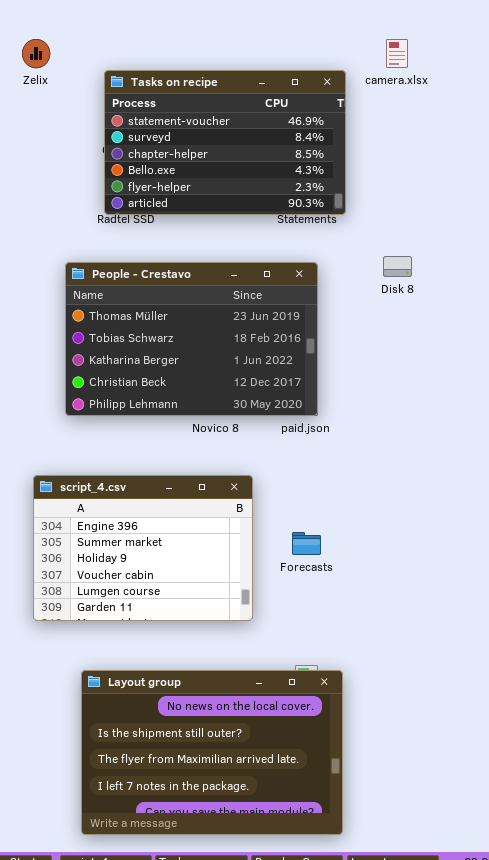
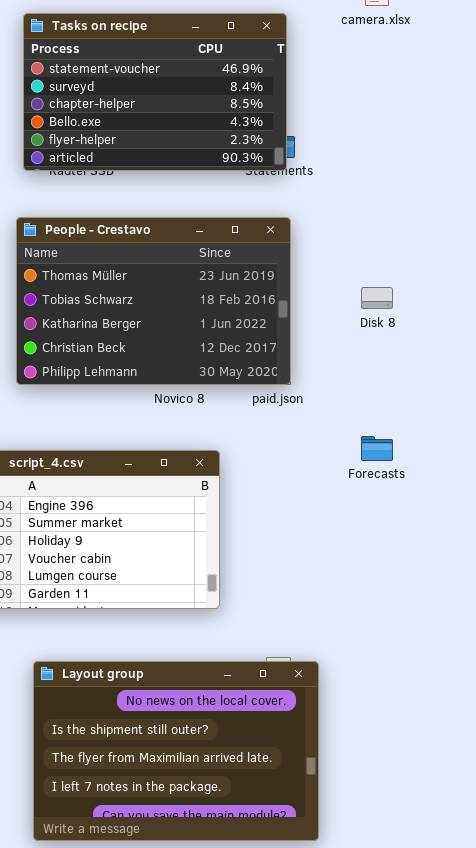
Tasks on recipe: [104,70,346,215] -> [23,13,287,171], moved
Disk 8: [383,256,412,277] -> [361,287,393,309], moved
Forecasts: [292,532,321,555] -> [361,436,393,461], moved

